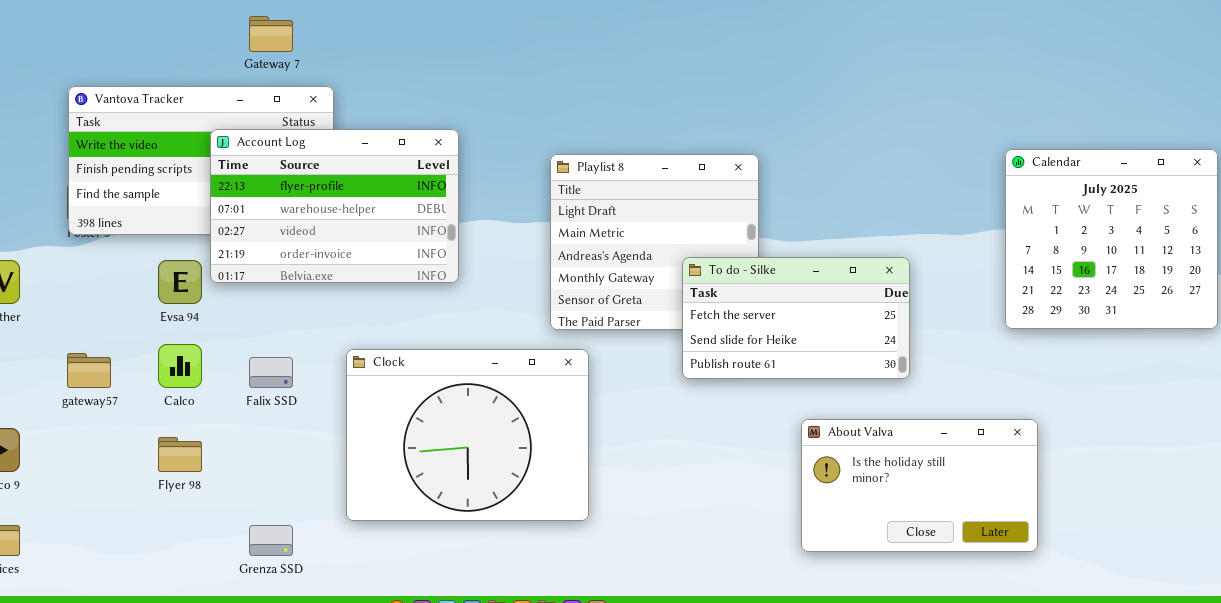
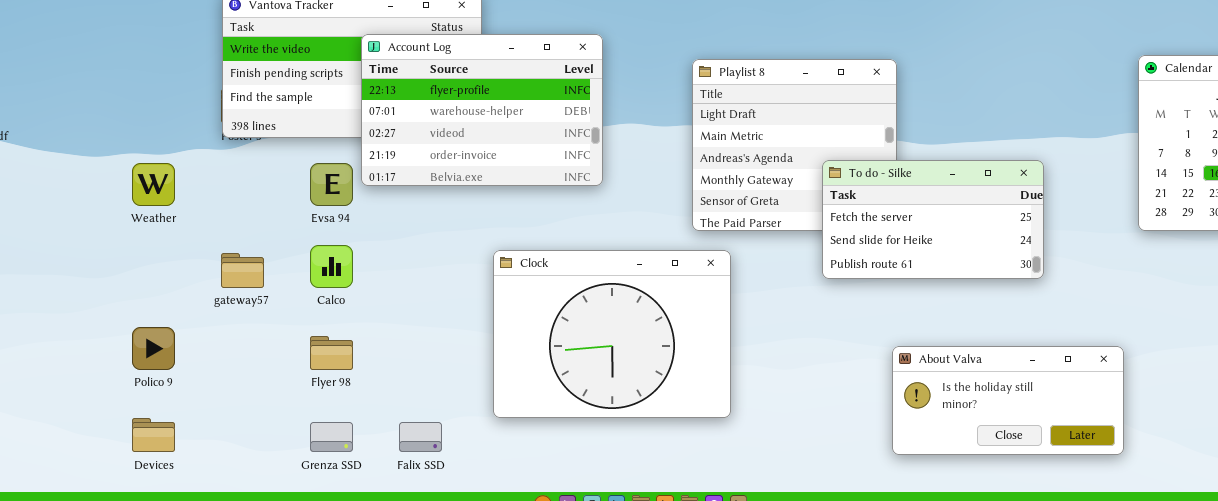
Falix SSD: [249,357,293,388] -> [399,422,442,452], moved
About Valva: [801,419,1038,552] -> [892,346,1124,455], moved, resized
Grenza SSD: [249,525,293,556] -> [310,422,353,452], moved

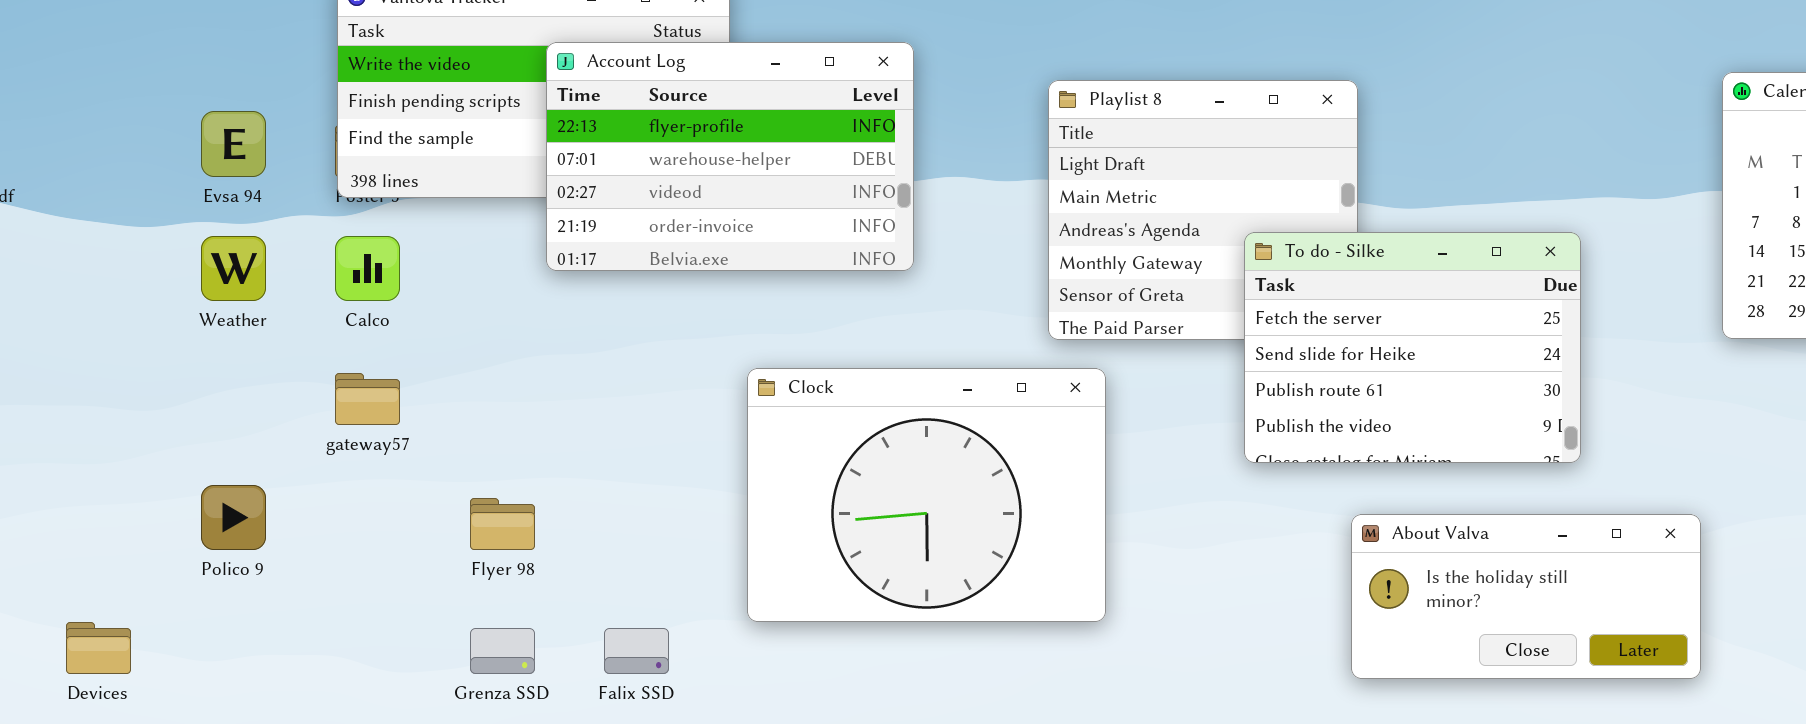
To do - Silke: [822,160,1044,279] -> [1244,232,1581,463], resized
Evsa 94: [310,163,353,206] -> [201,111,266,177], moved
Calco: [310,245,353,288] -> [335,236,400,301], moved
Devices: [132,418,175,452] -> [66,622,131,674], moved

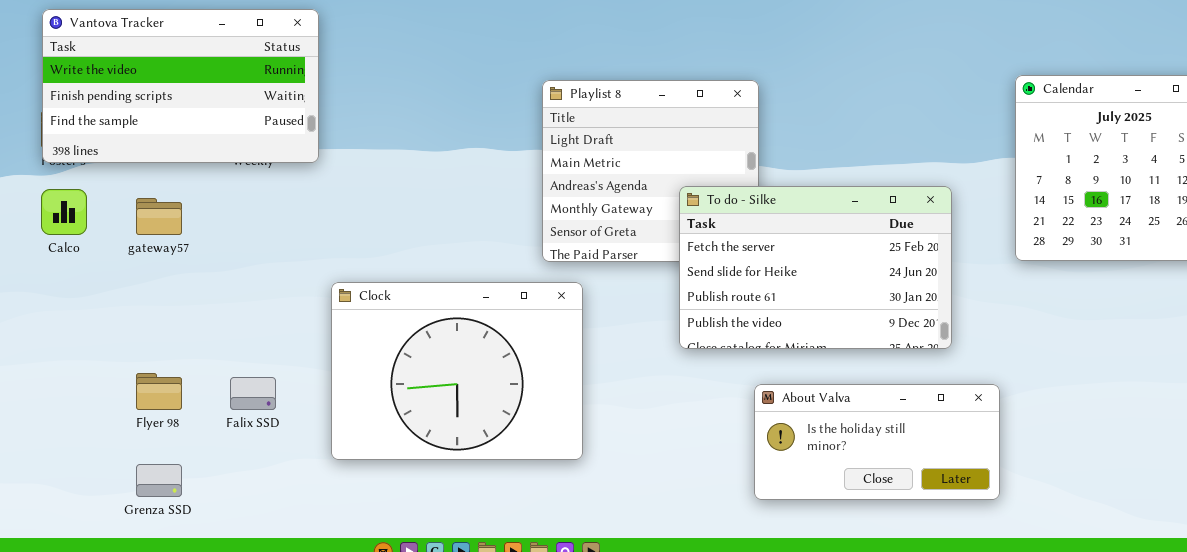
Account Log: [546,42,914,271] -> none, closed
To do - Silke: [1244,232,1581,463] -> [679,186,952,349], resized
gateway57: [335,373,400,425] -> [136,198,182,235], moved
Falix SSD: [604,628,669,674] -> [230,377,276,410], moved

